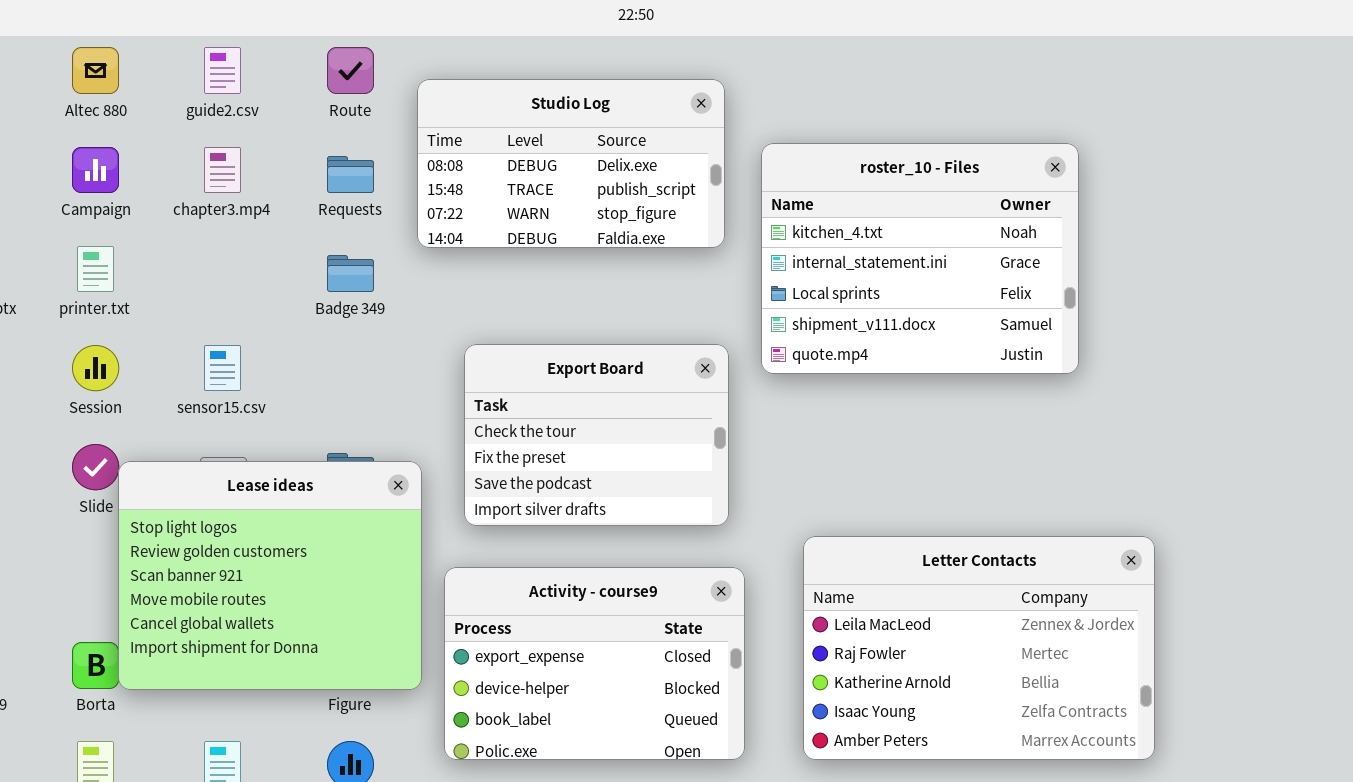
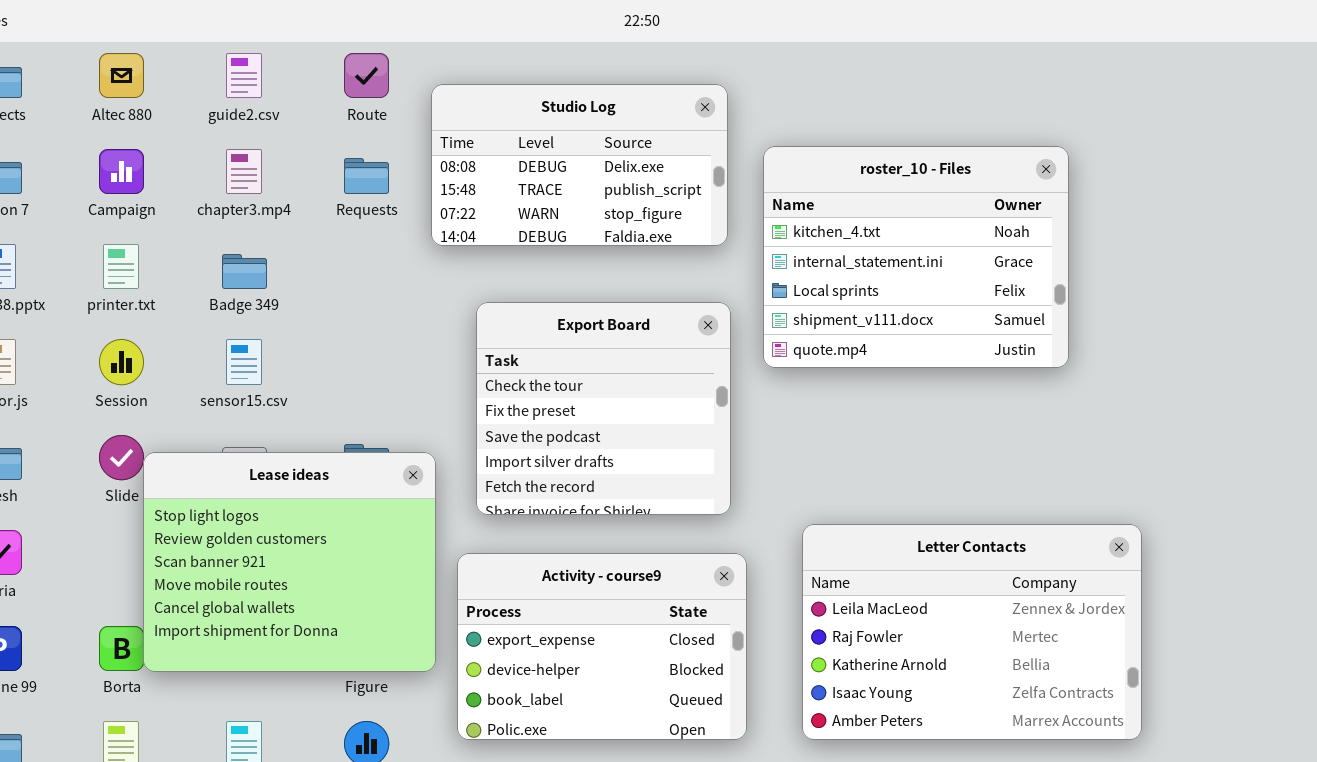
Badge 349: [327,255,374,292] -> [222,254,267,289], moved
Export Board: [464,344,729,526] -> [476,302,731,515], resized

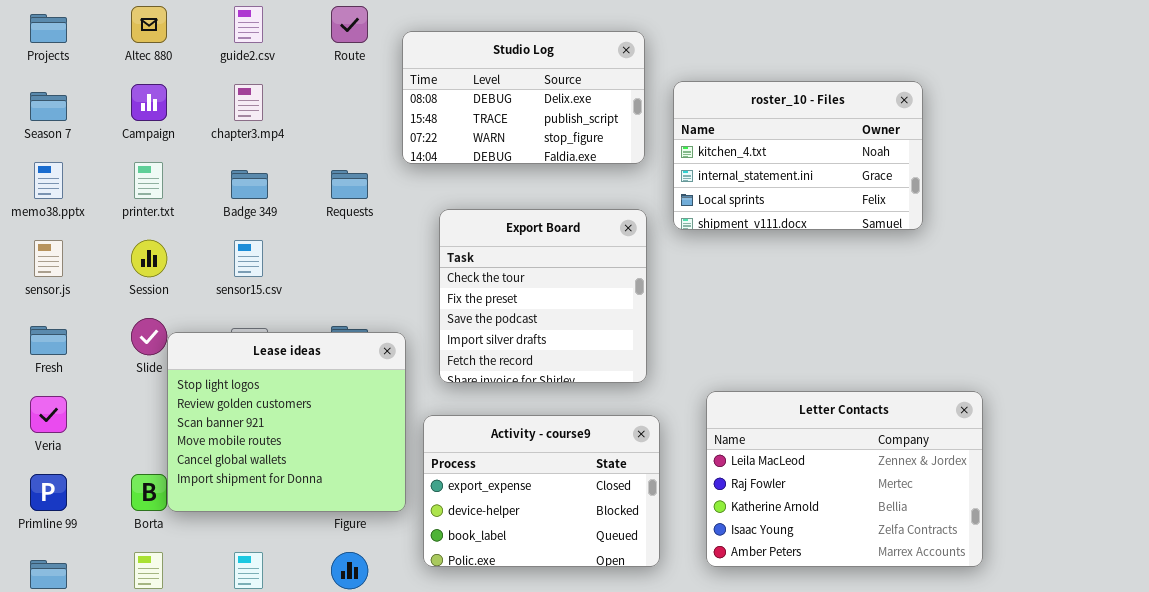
roster_10 - Files: [763,146,1069,368] -> [673,81,923,230], resized
Requests: [344,158,389,194] -> [331,170,368,199], moved

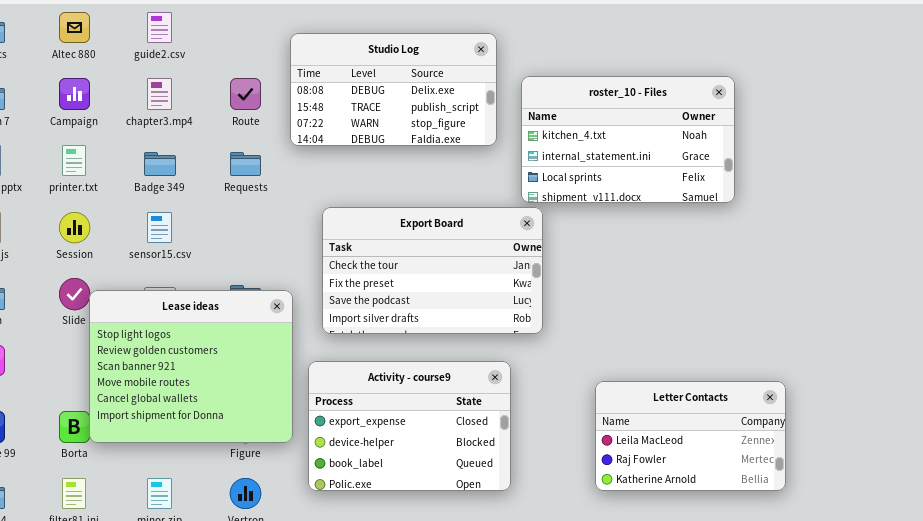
Route: [331,6,368,43] -> [230,78,261,110], moved
Export Board: [439,209,647,383] -> [322,207,543,334], resized
Letter Contacts: [706,391,983,567] -> [595,381,786,491], resized

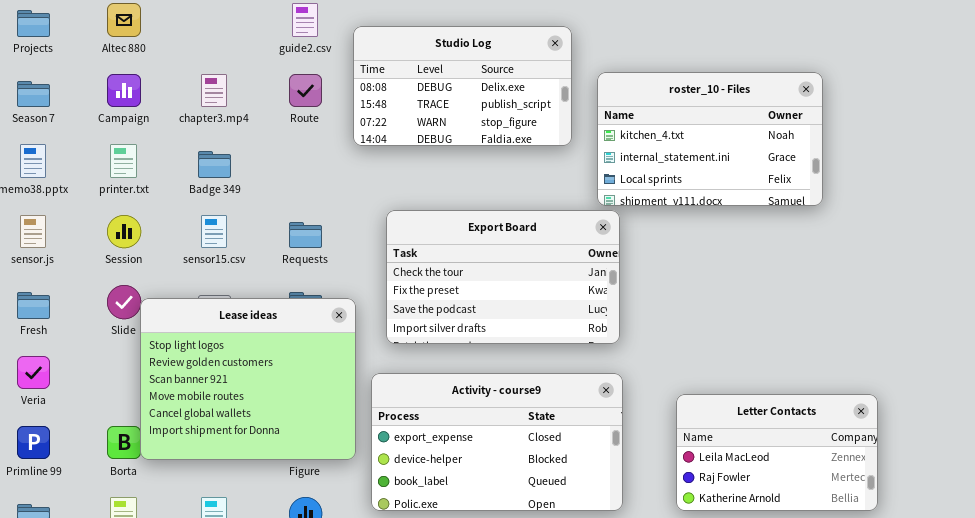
guide2.csv: [147,12,172,43] -> [292,3,318,37], moved
Requests: [230,152,261,176] -> [289,222,322,248], moved
Activity - course9: [308,361,511,491] -> [371,373,623,511], resized

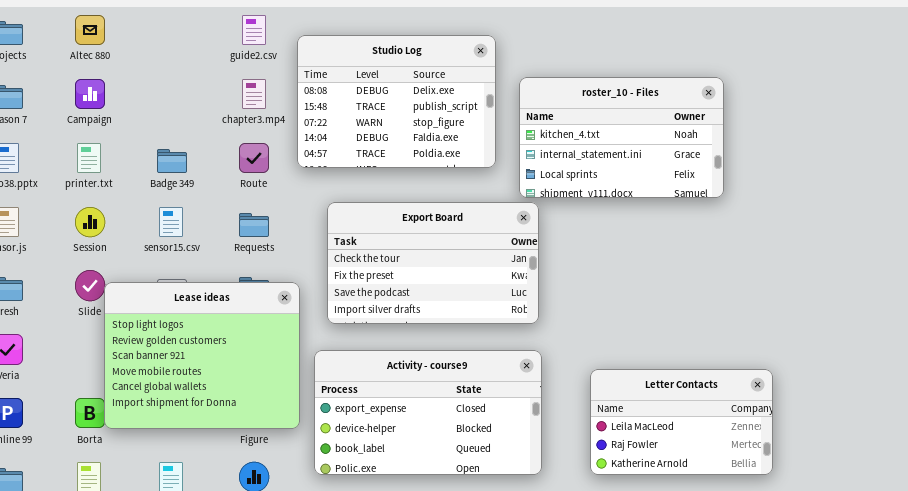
Studio Log: [353,26,572,146] -> [297,35,496,168], resized
chapter3.mp4: [201,74,227,107] -> [242,79,266,109], moved
Route: [289,74,322,107] -> [239,143,269,173], moved

